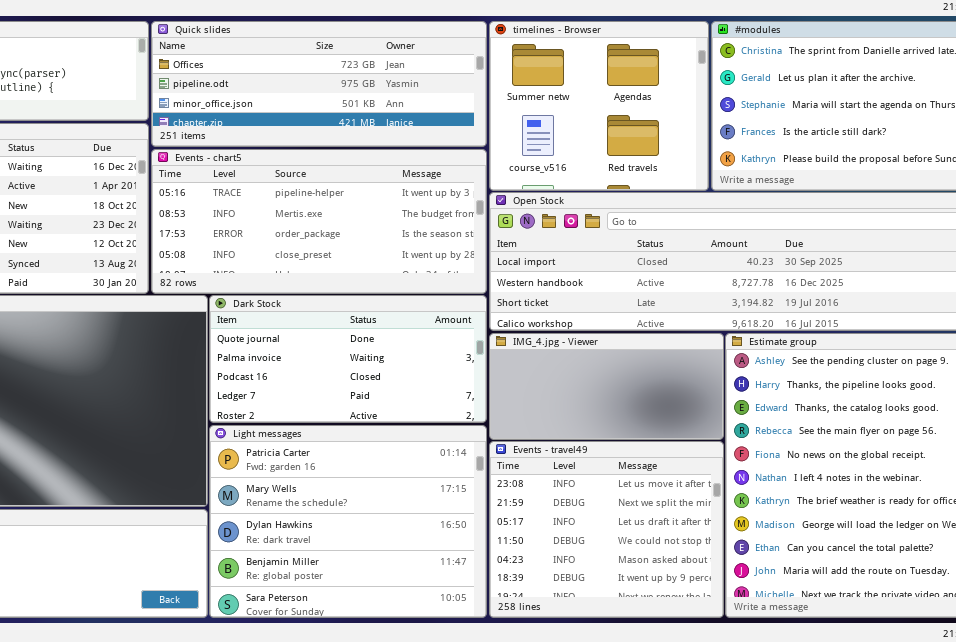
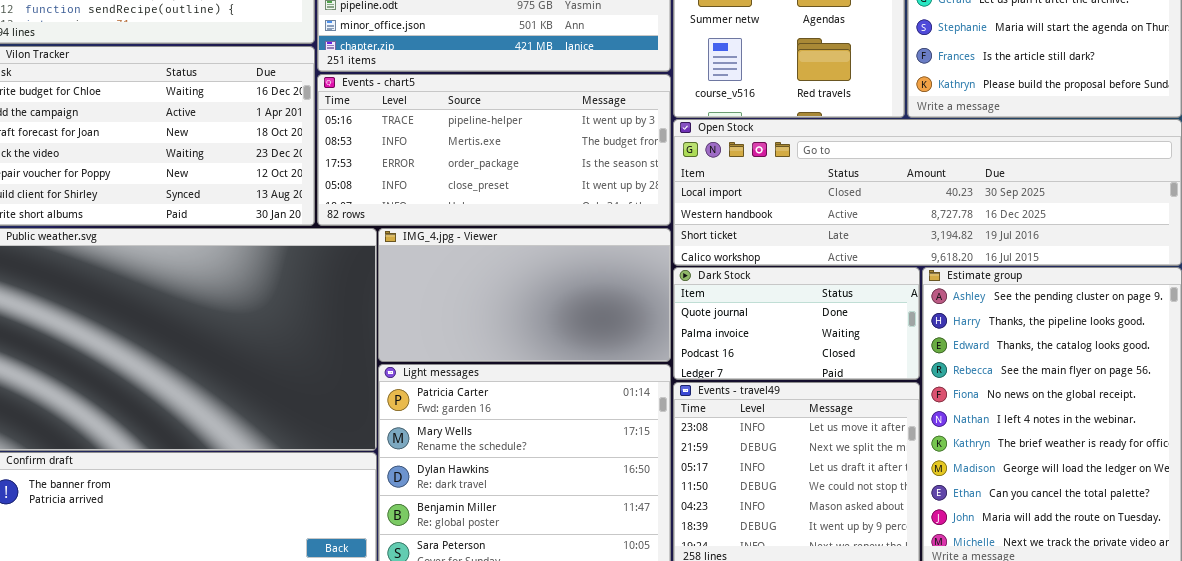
Dark Stock: [209,295,487,423] -> [673,267,920,380], moved, resized
IMG_4.jpg - Viewer: [489,333,724,440] -> [378,228,671,362], moved, resized

